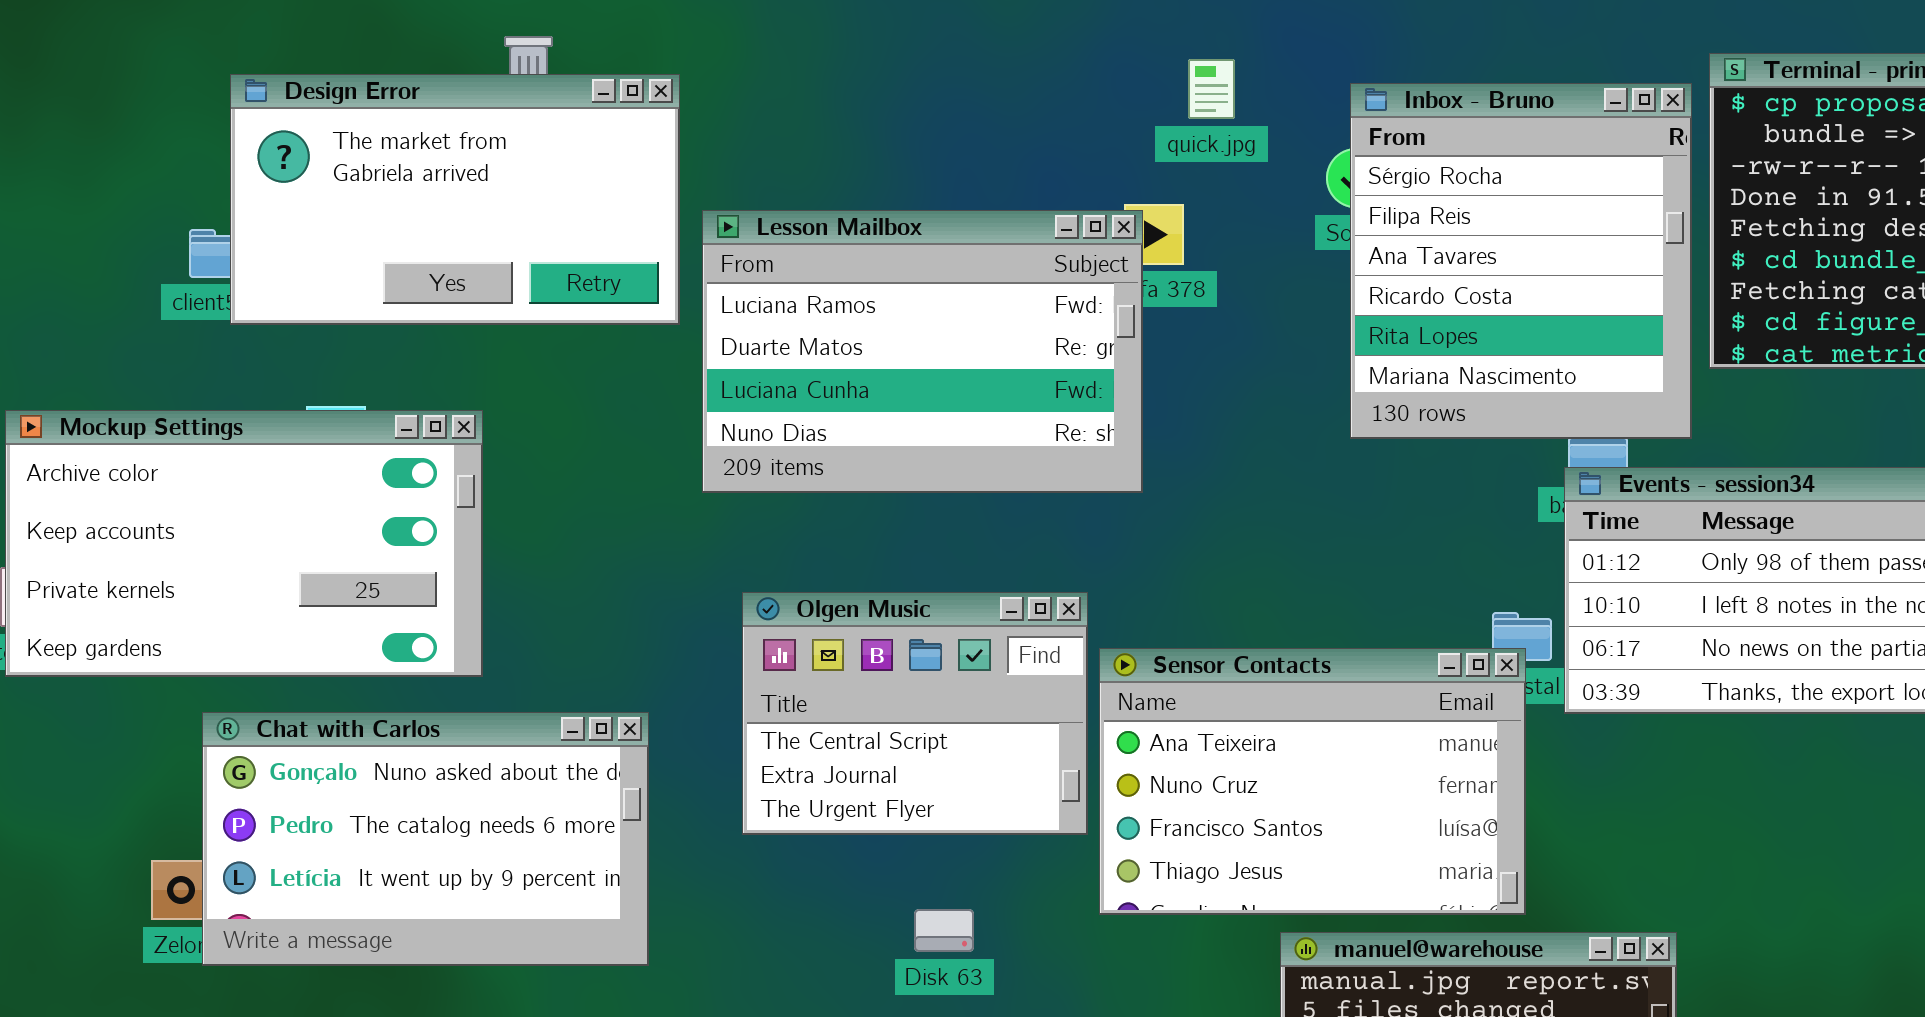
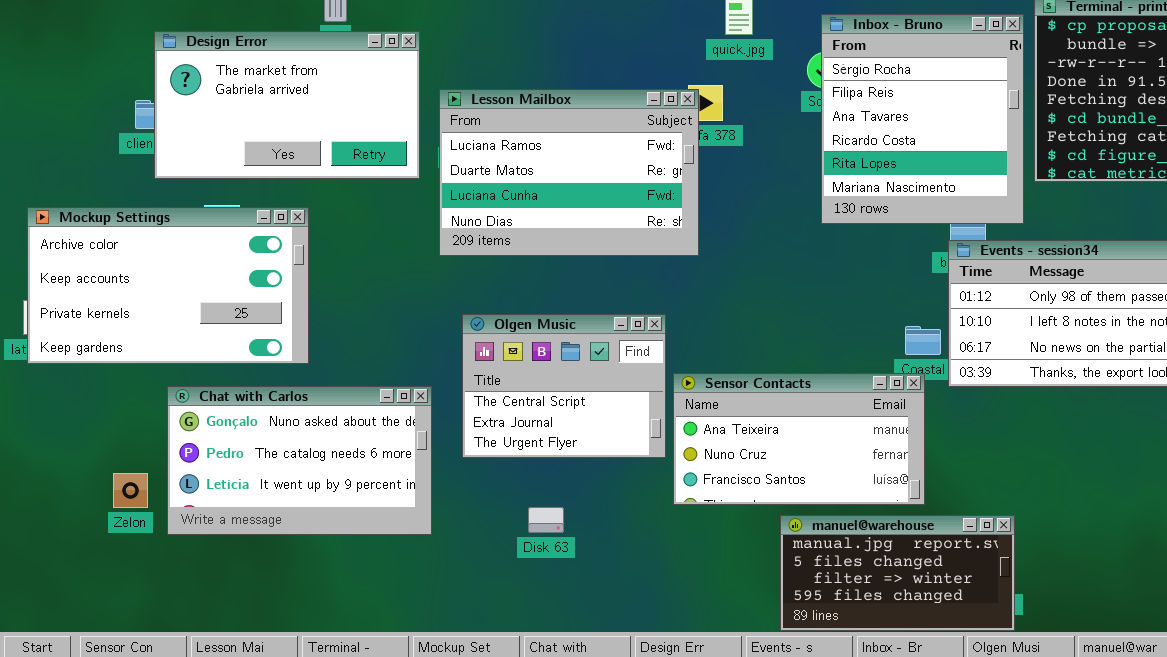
Design Error: [230,74,680,325] -> [154,31,420,179], moved
Sensor Contacts: [1099,648,1526,915] -> [673,373,925,505], resized
Chat with Carlos: [202,712,649,966] -> [167,386,432,535], moved
Disk 63: [914,909,974,952] -> [528,507,564,533], moved

